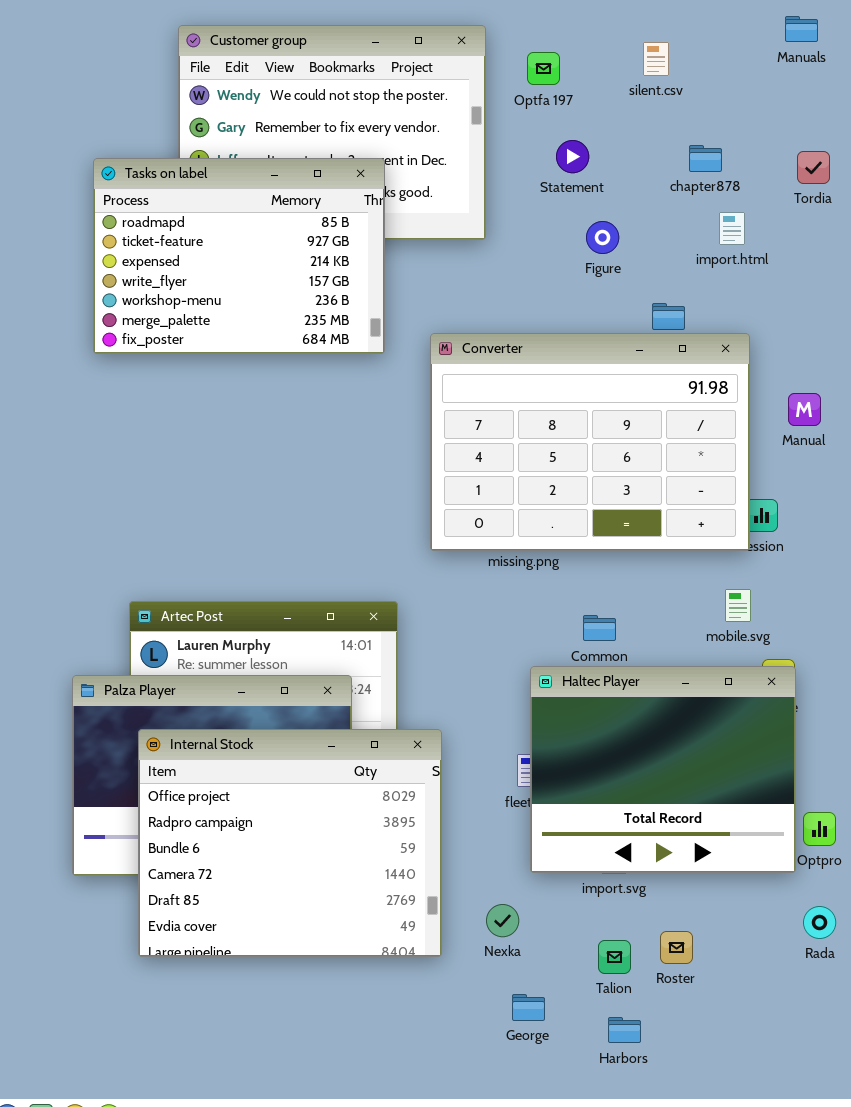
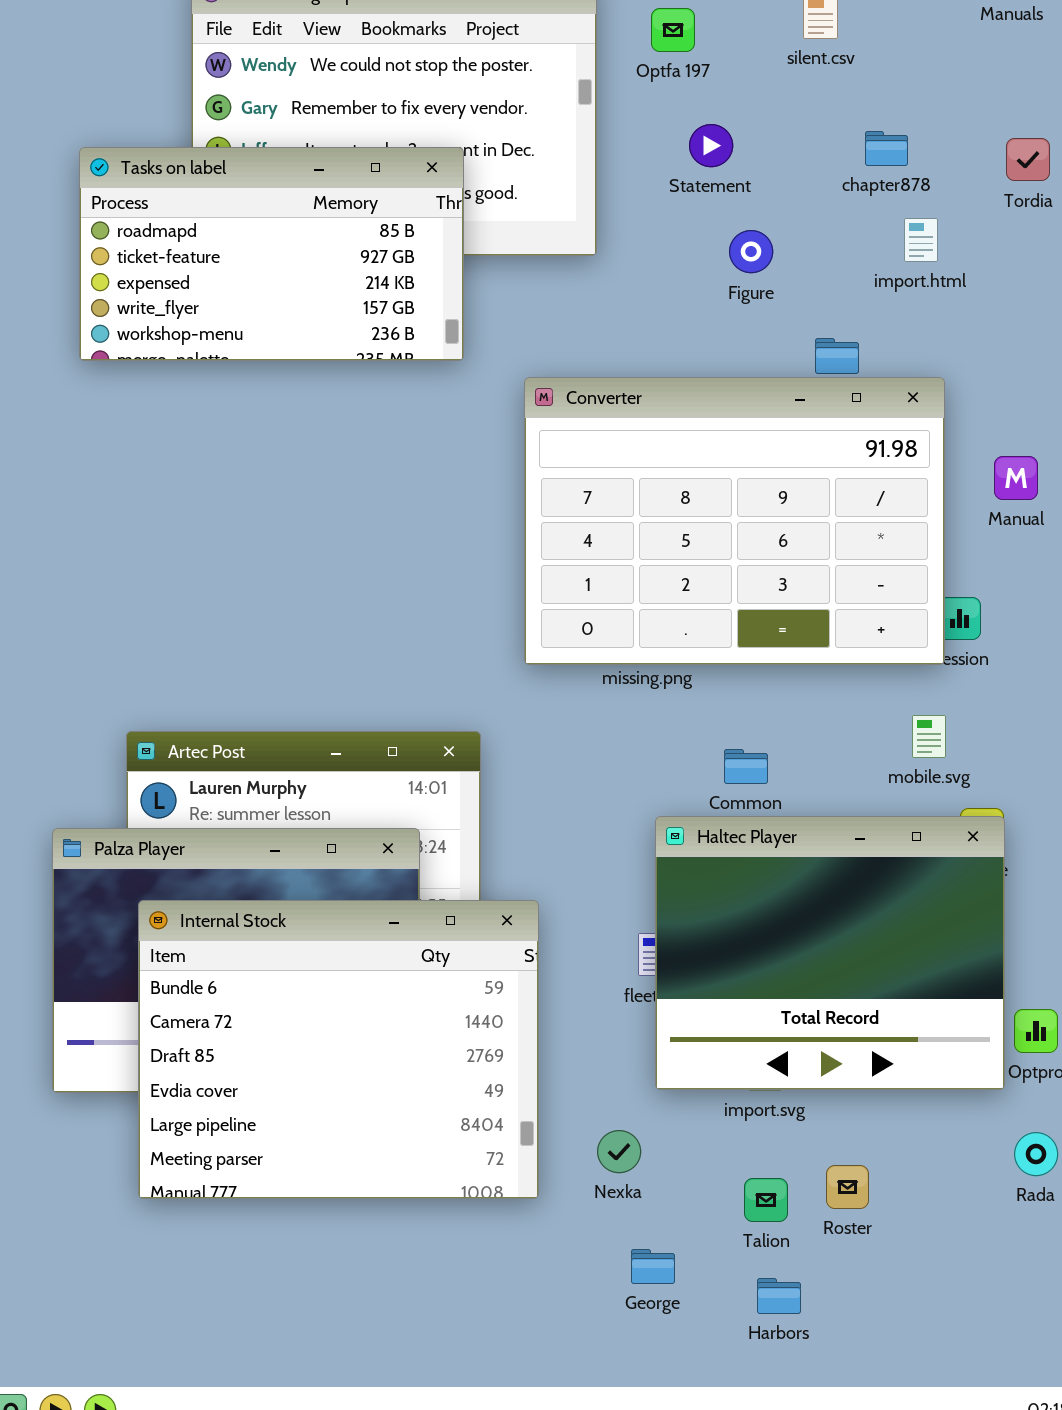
Tasks on label: [93,158,385,354] -> [79,147,464,361], resized
Internal Stock: [138,729,442,957] -> [138,900,539,1199], scrolled down 2 rows

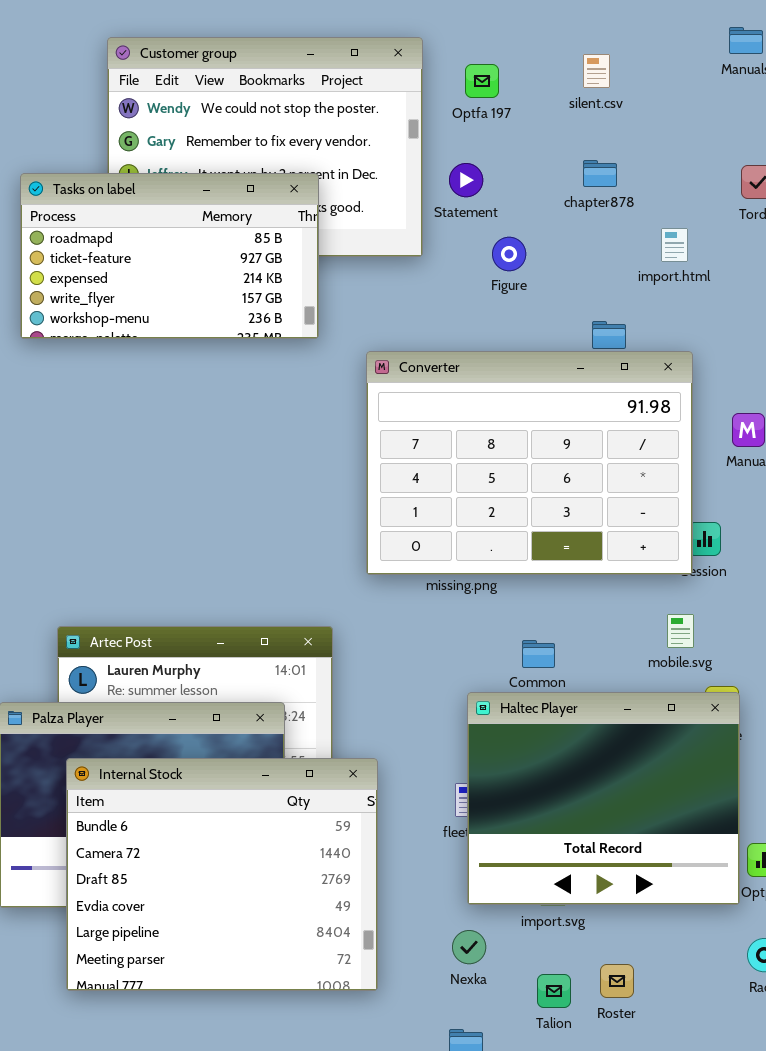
Statement: [689,124,733,167] -> [449,163,483,197], moved
chapter878: [865,131,908,166] -> [583,160,617,187], moved
Figure: [729,230,773,273] -> [492,237,526,271], moved
Nexka: [597,1130,641,1173] -> [452,930,486,964], moved

